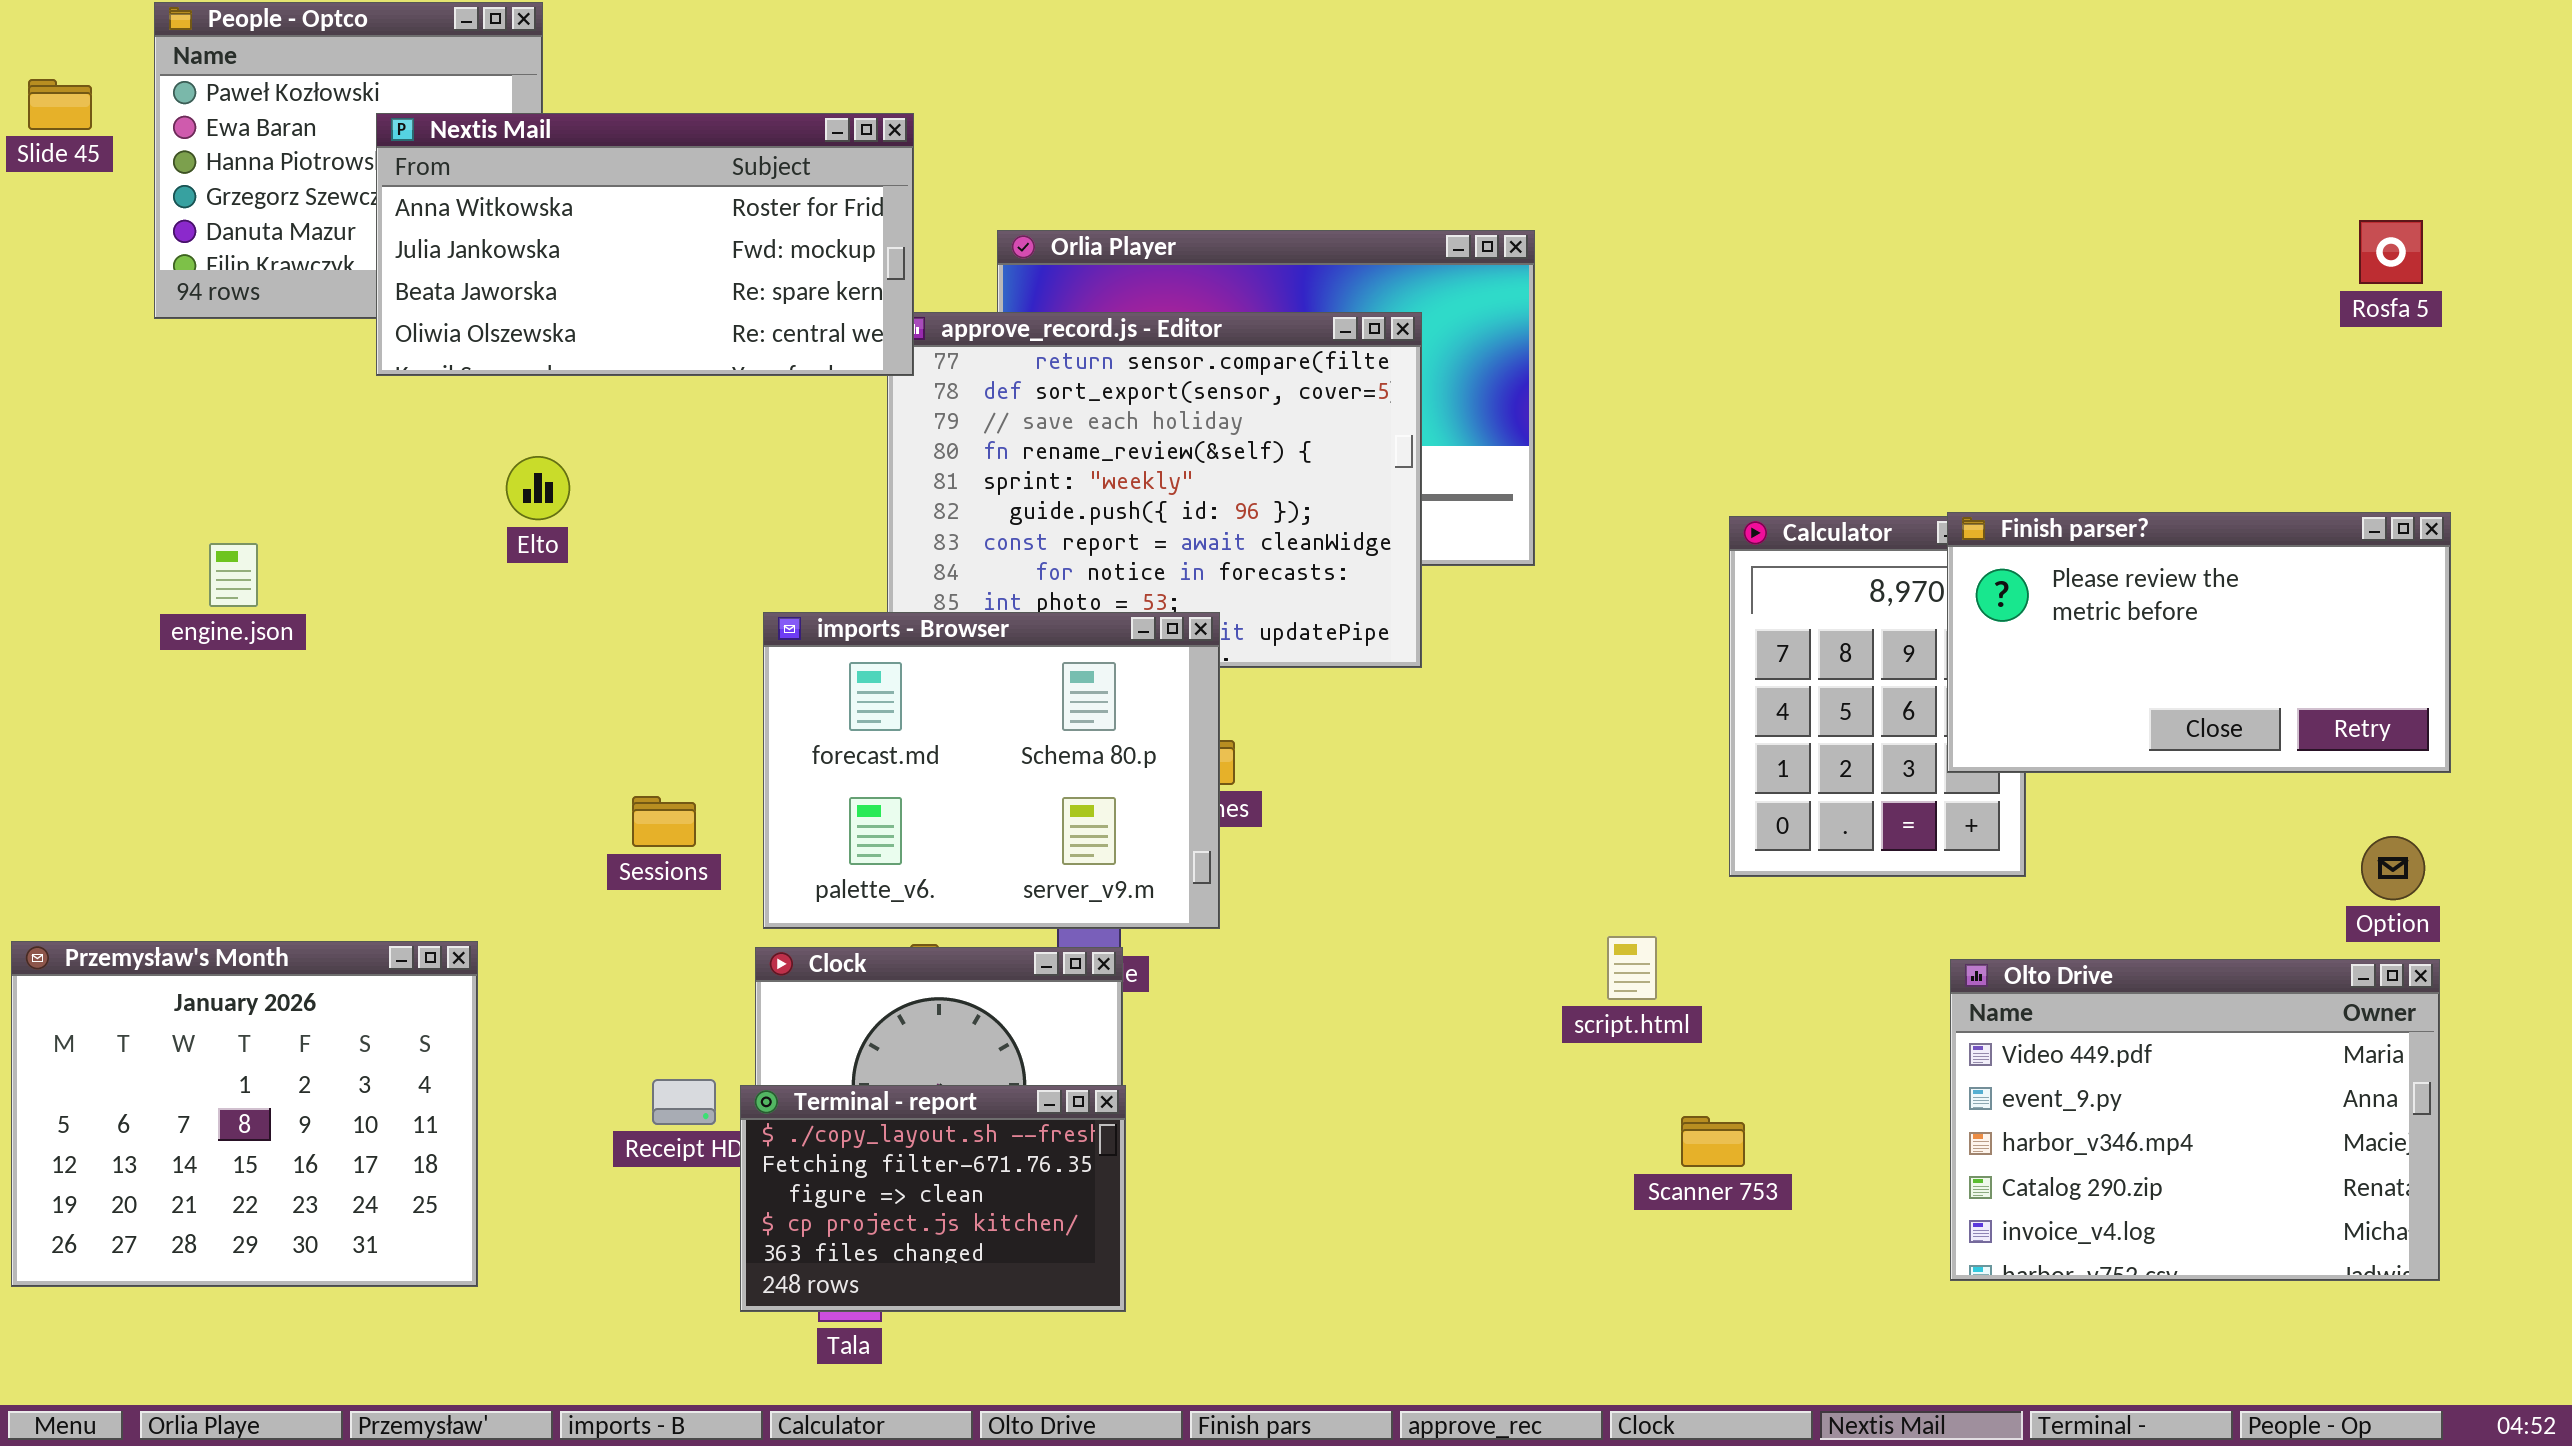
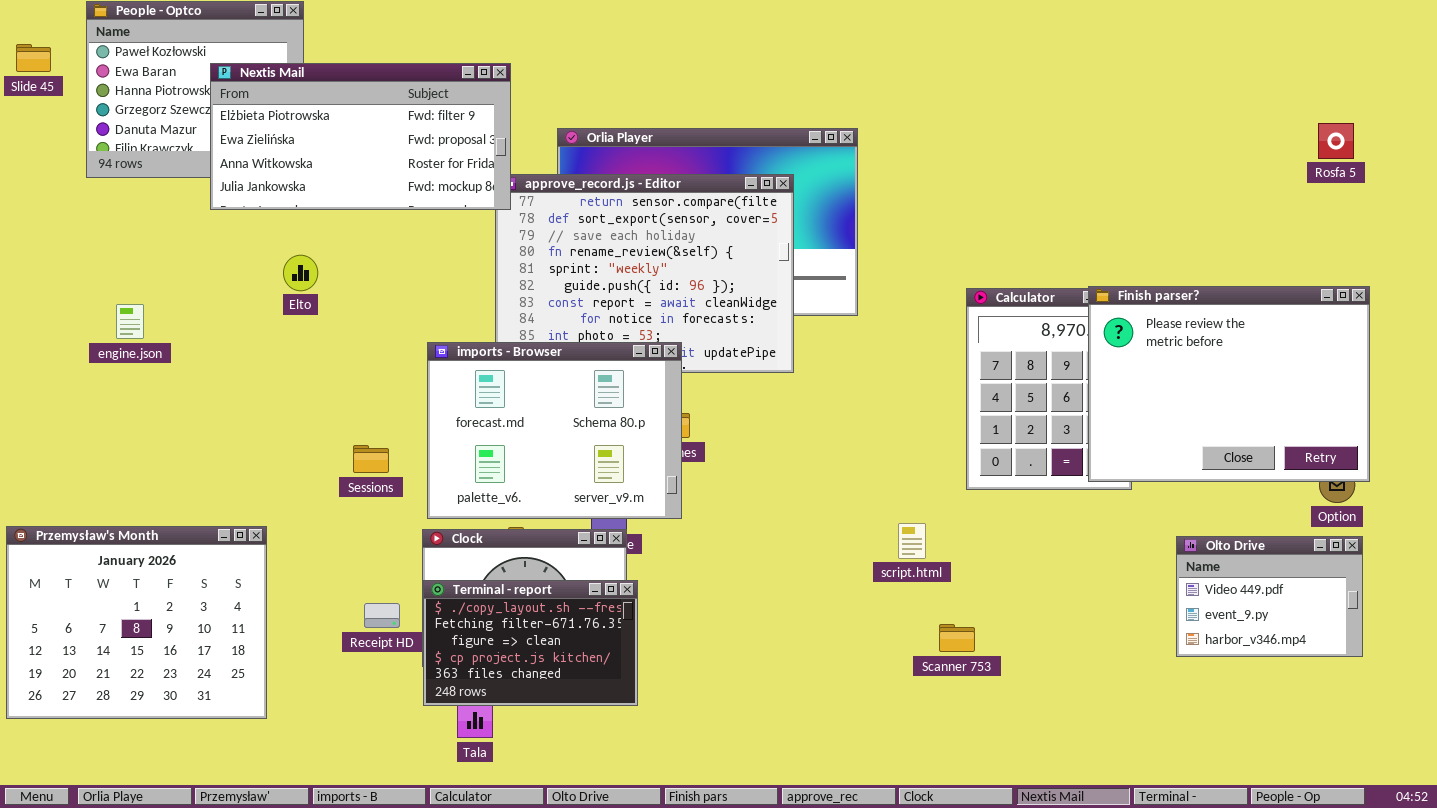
Nextis Mail: [376,113,914,376] -> [210,63,511,210], scrolled up 2 rows
Finish parser?: [1947,512,2451,773] -> [1088,286,1370,482], resized
Olto Drive: [1950,959,2440,1281] -> [1176,536,1363,657], resized
Terminal - report: [740,1085,1126,1312] -> [423,580,638,706], moved

